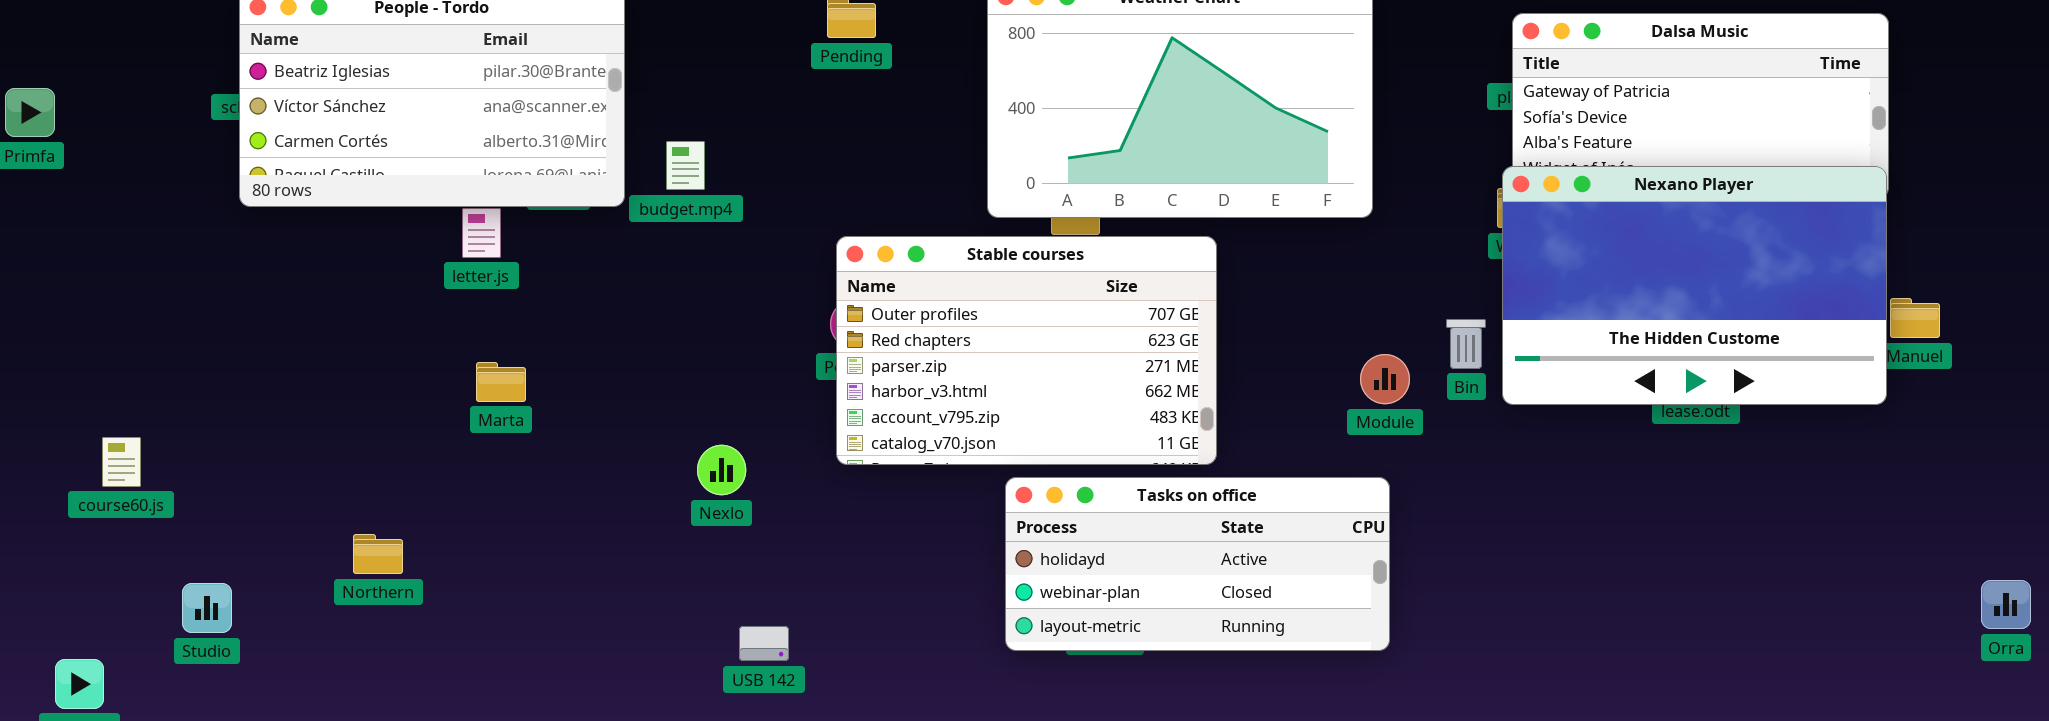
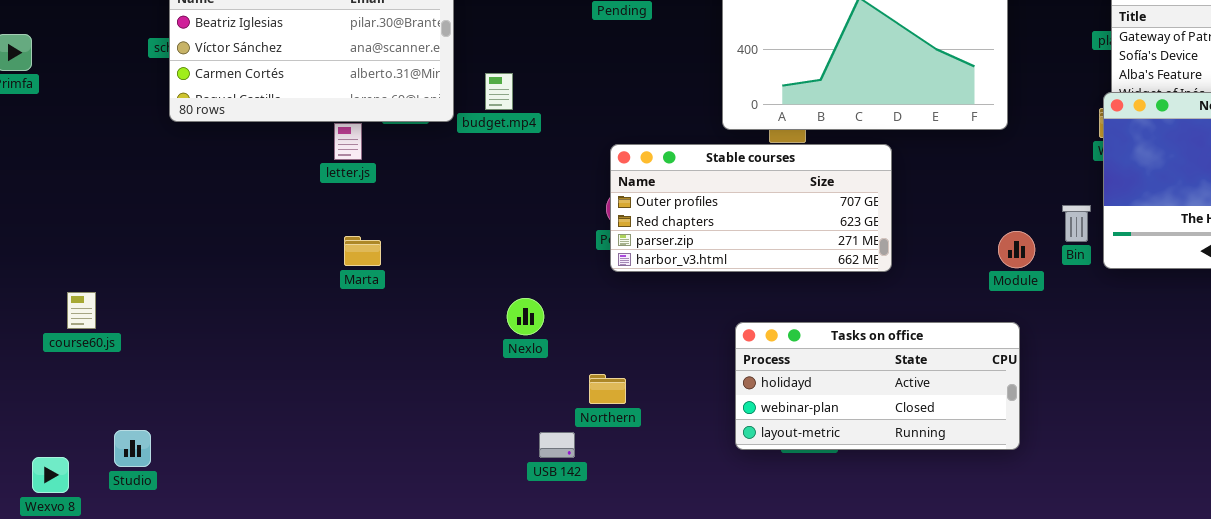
Stable courses: [836,236,1217,465] -> [610,144,892,272], resized
Northern: [353,534,403,574] -> [589,374,626,404], moved
Studio: [182,583,232,633] -> [114,430,151,467], moved

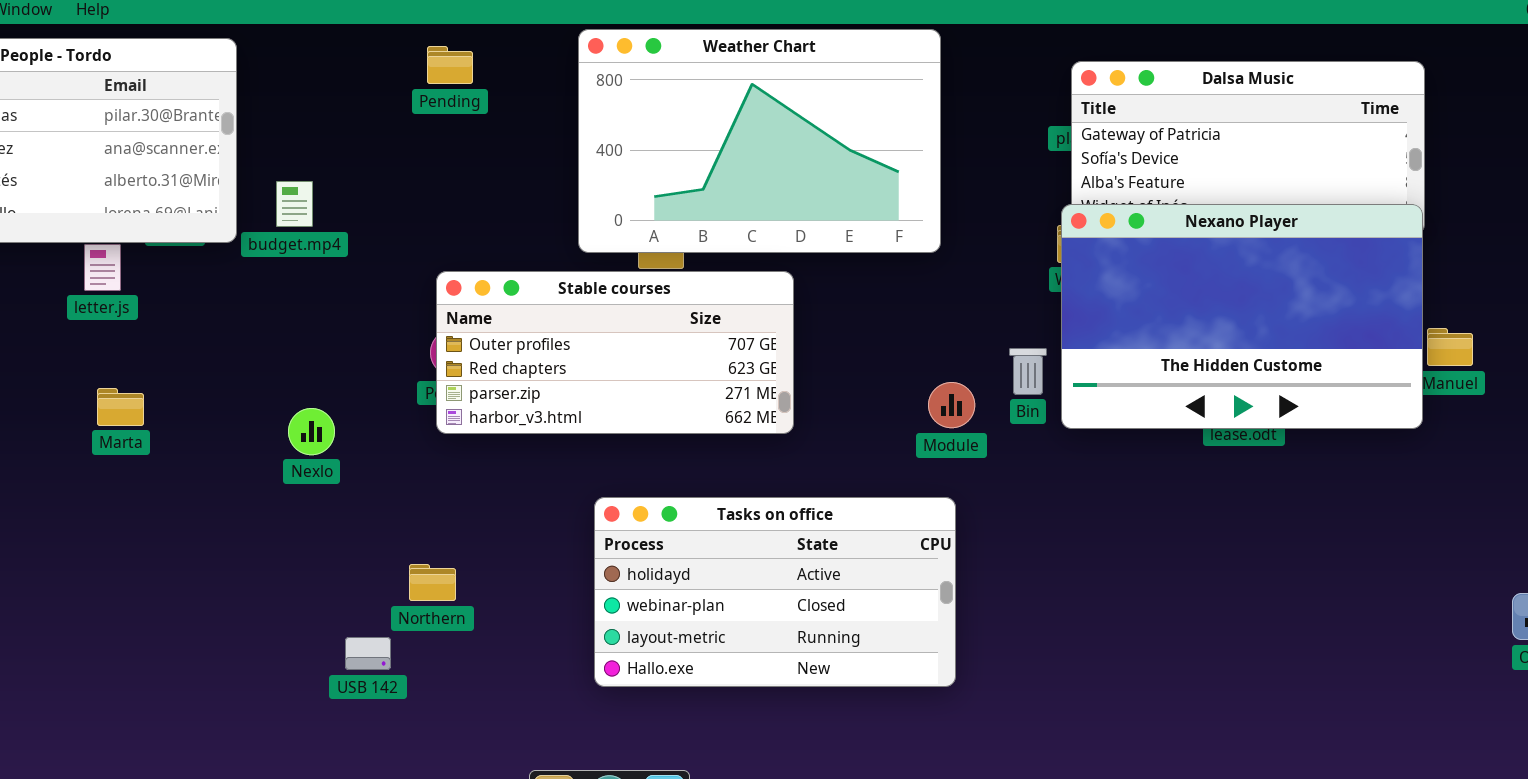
Nexlo: [507,298,544,335] -> [288,408,335,455], moved
Tasks on office: [735,322,1020,450] -> [594,497,956,687], resized

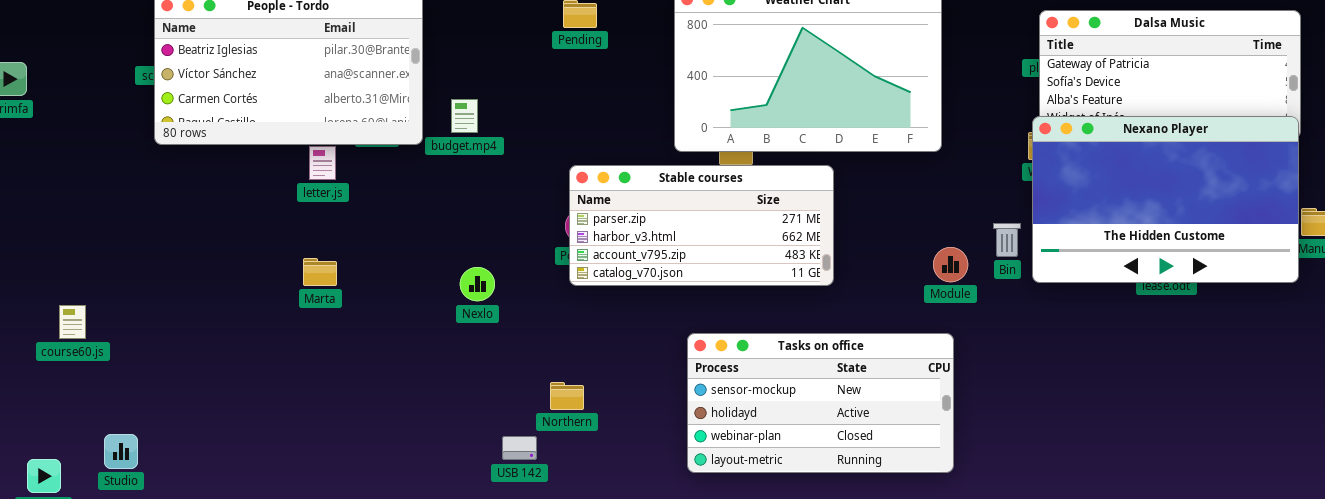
Stable courses: [436,271,794,434] -> [569,165,834,286], scrolled down 2 rows
Marta: [97,388,144,426] -> [303,258,337,286], moved
Tasks on office: [594,497,956,687] -> [687,333,954,473], scrolled up 1 row

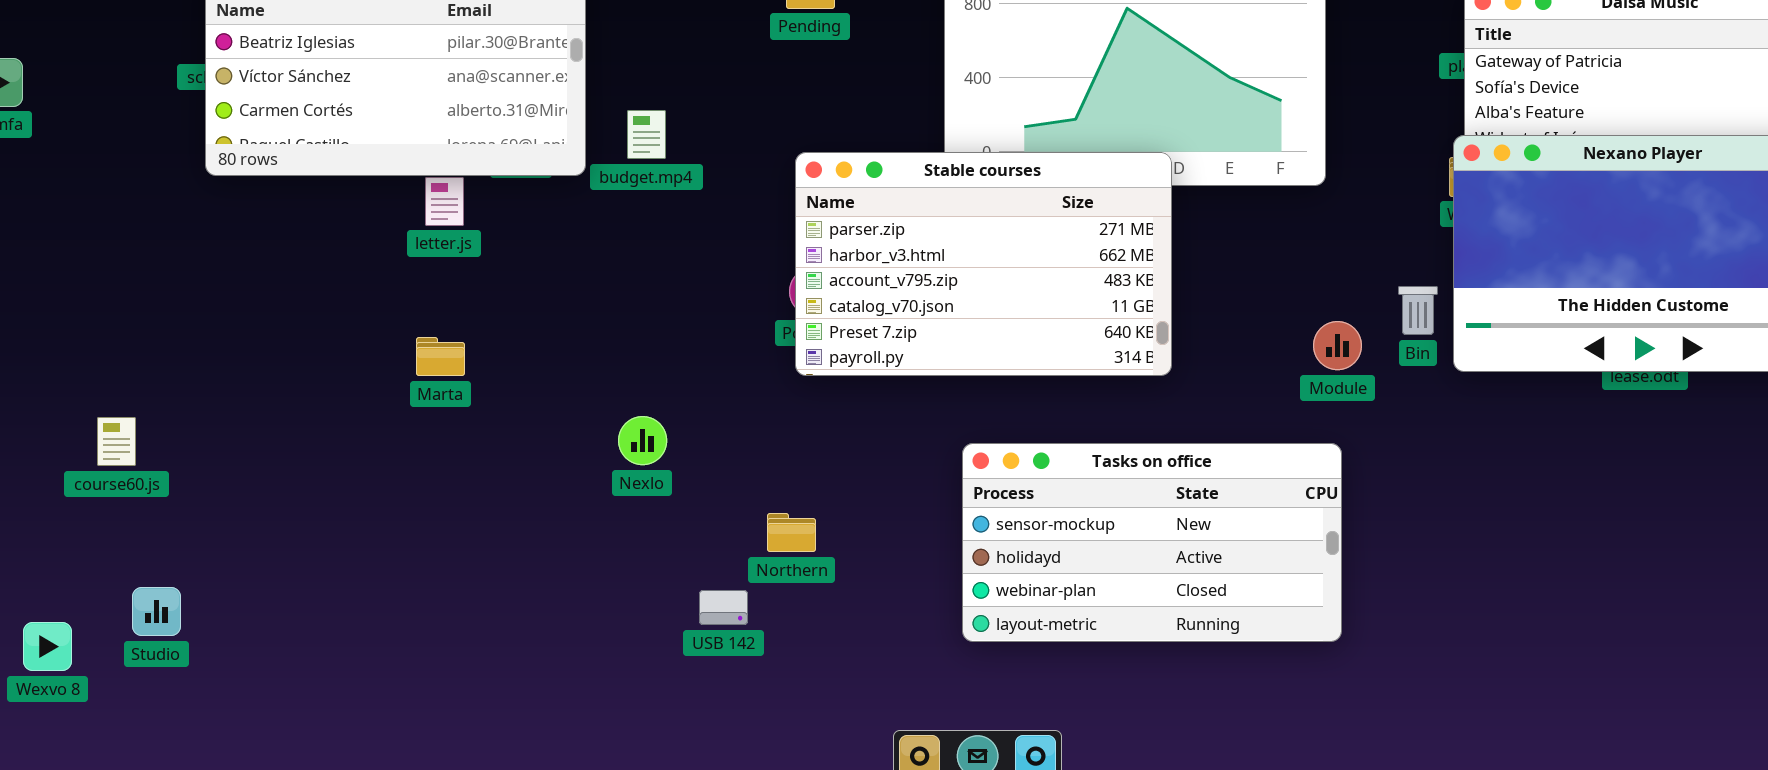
Stable courses: [569,165,834,286] -> [795,152,1172,376], resized
Nexlo: [460,267,495,301] -> [618,416,667,465], moved
course60.js: [59,305,86,339] -> [97,417,136,466], moved

